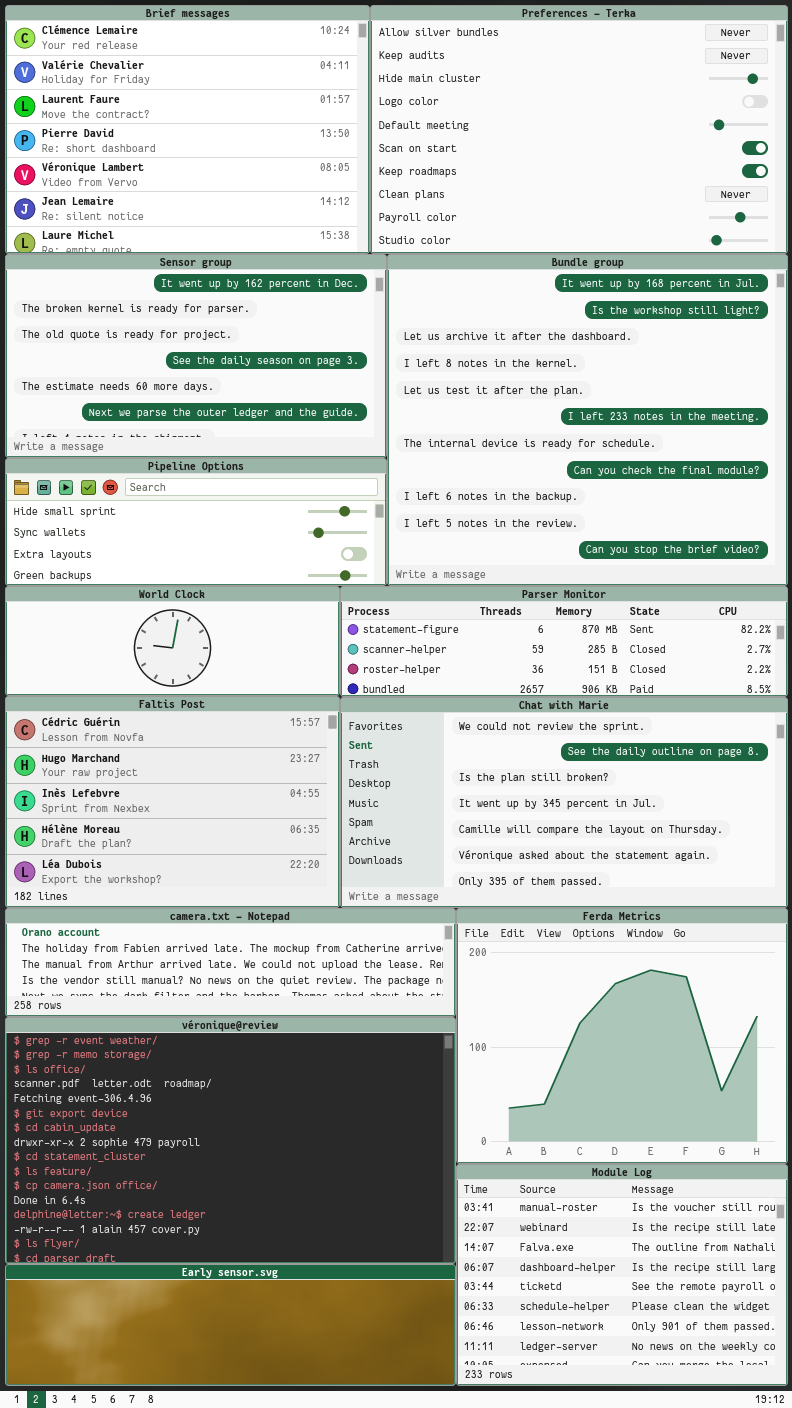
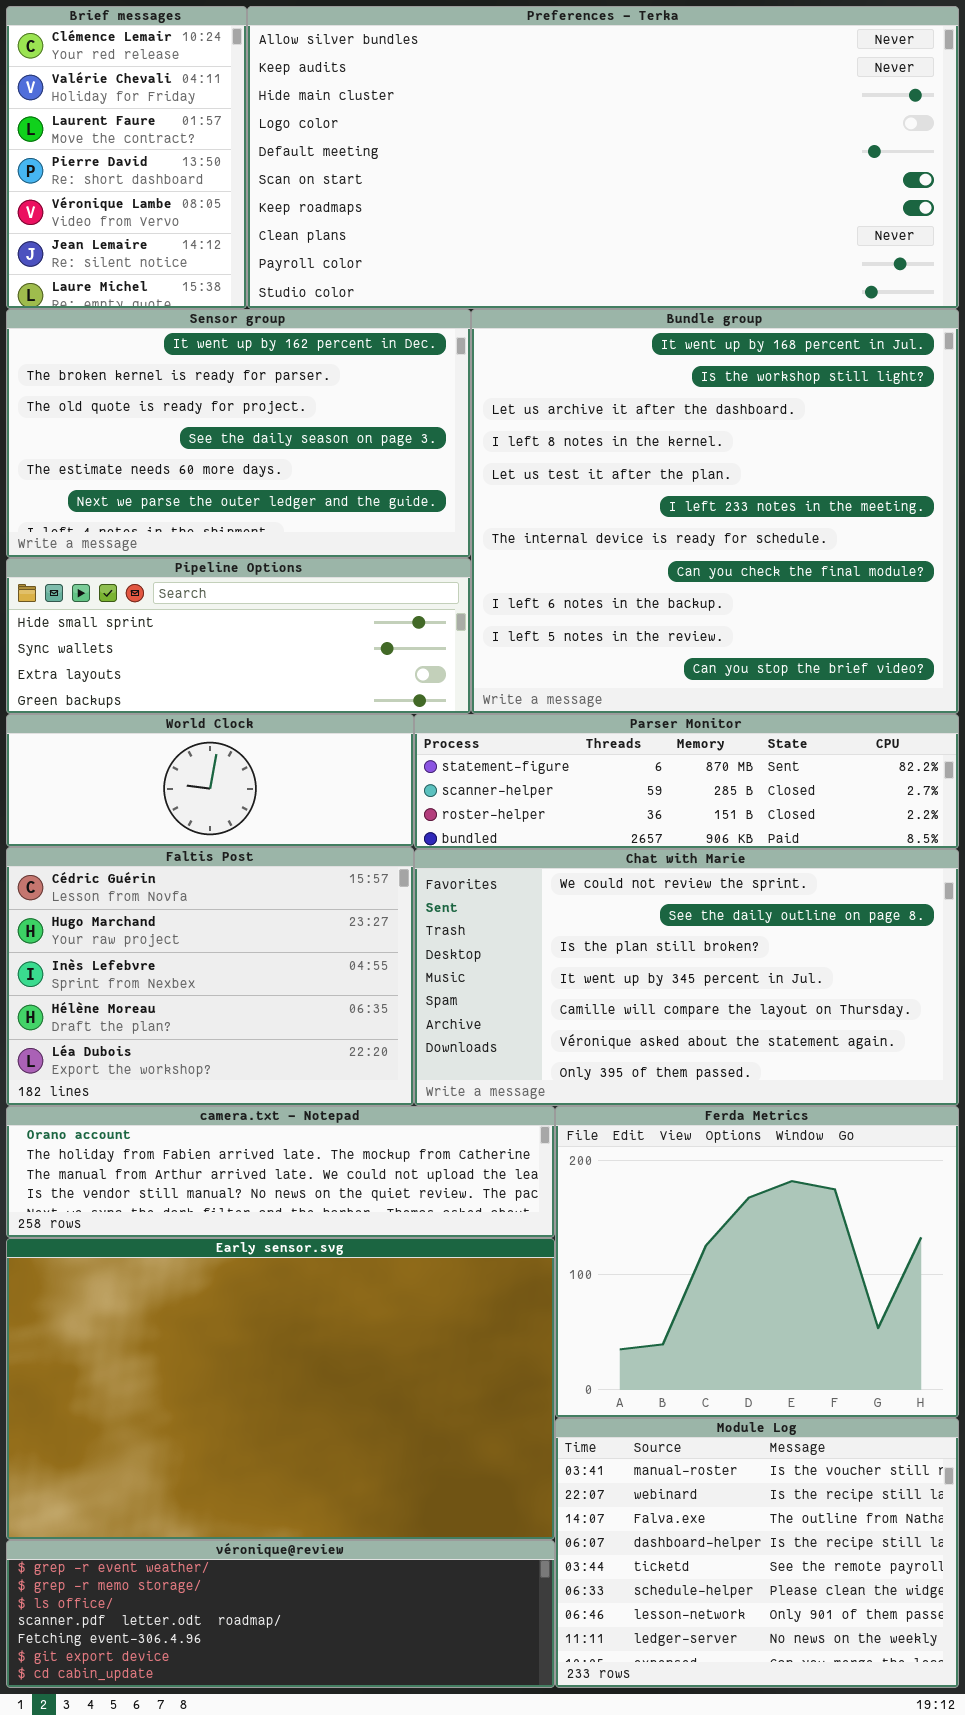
Brief messages: [5,5,370,254] -> [6,6,247,309], resized
Preferences - Terka: [370,5,788,254] -> [247,6,959,309], resized
véronique@review: [5,1017,456,1264] -> [6,1540,555,1688], moved, resized
Early sensor.svg: [5,1264,456,1386] -> [6,1238,555,1540], moved, resized

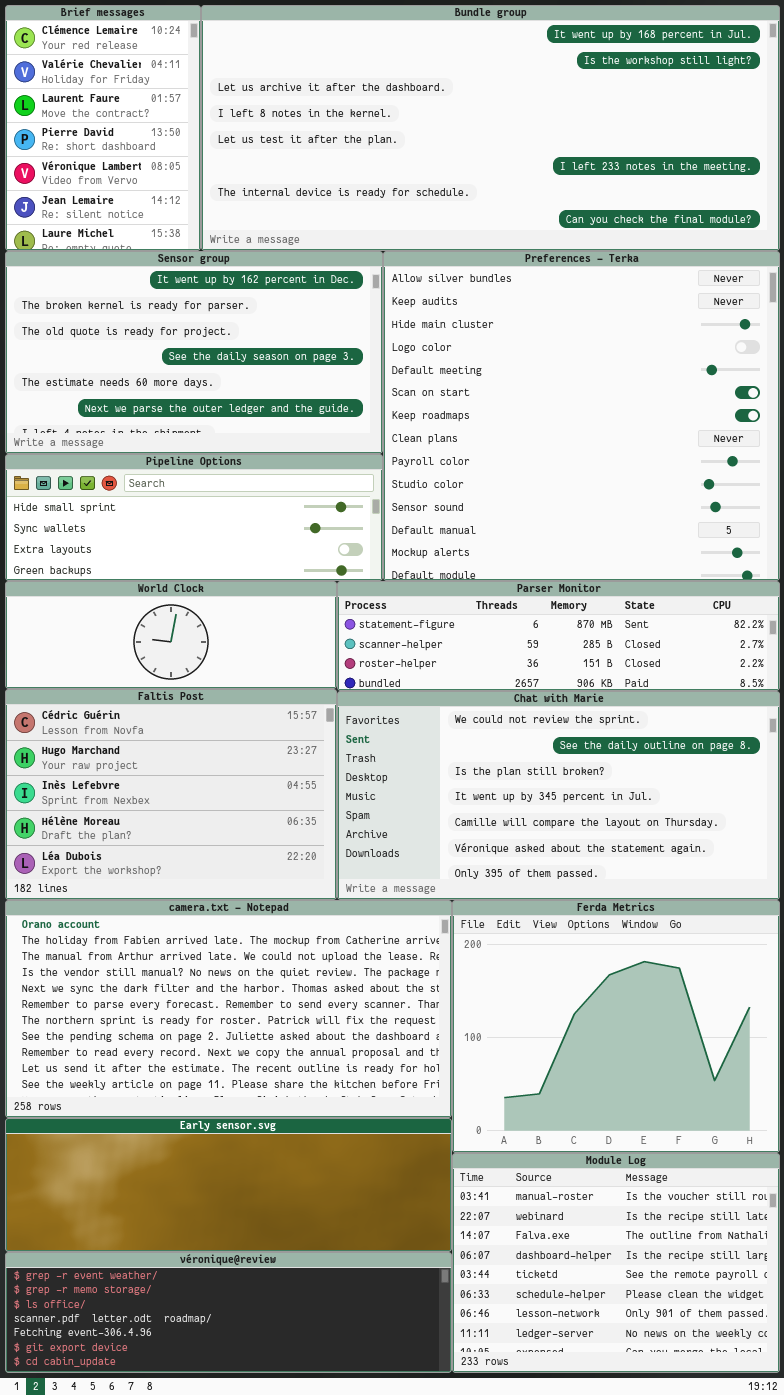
Preferences - Terka: [247,6,959,309] -> [383,251,780,581], moved, resized
Bundle group: [471,309,959,714] -> [201,5,780,251], moved, resized
camera.txt - Notepad: [6,1106,555,1238] -> [5,900,452,1118], resized
Early sensor.svg: [6,1238,555,1540] -> [5,1118,452,1252], resized

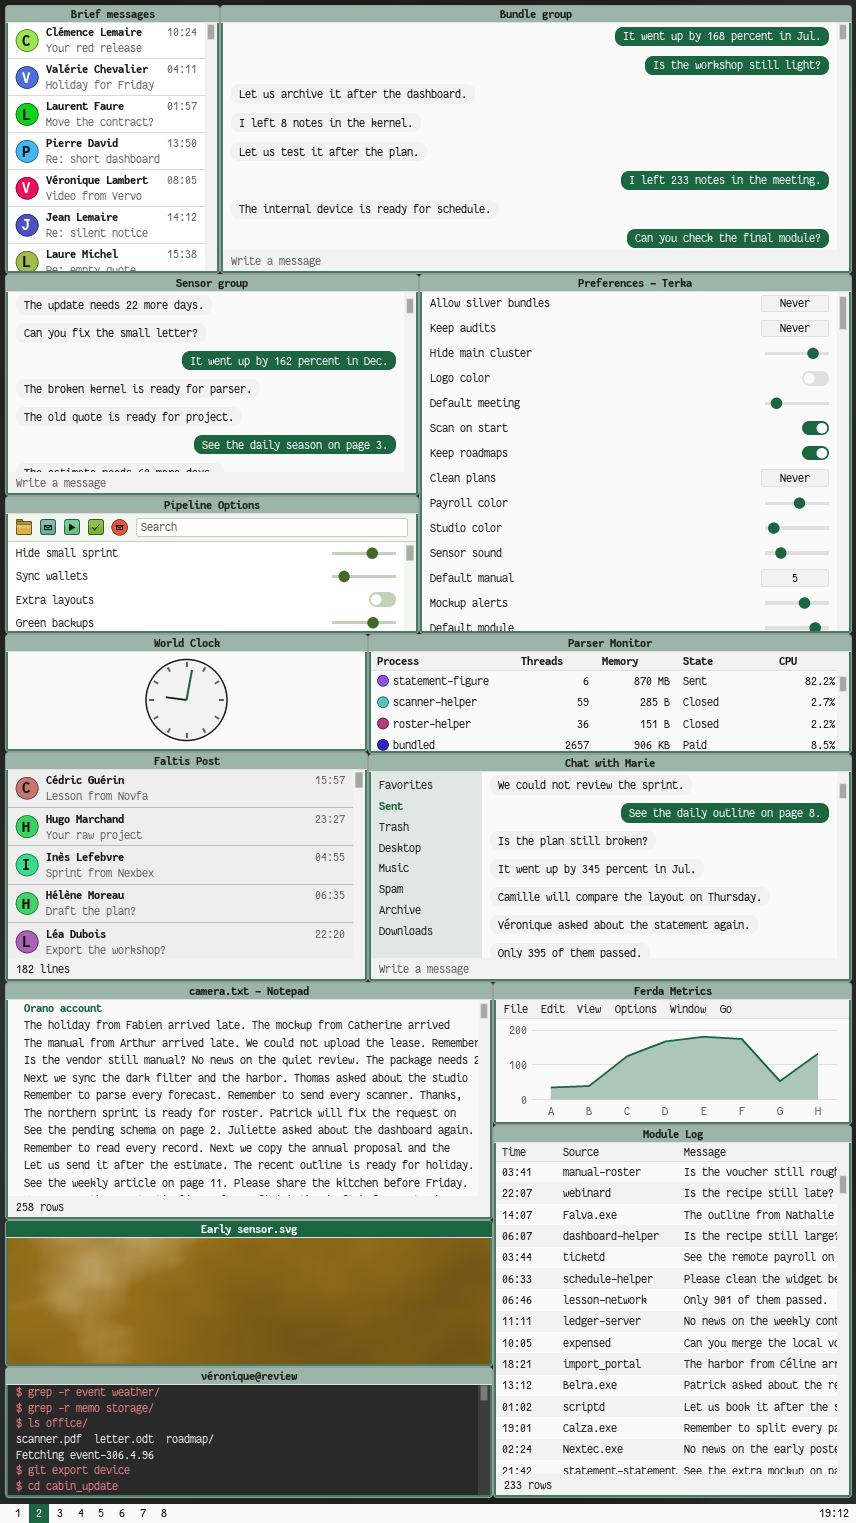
Sensor group: [5,251,383,454] -> [5,274,419,496], scrolled up 2 rows
Ferda Metrics: [452,900,780,1153] -> [493,982,852,1125], resized
Module Log: [452,1153,780,1373] -> [493,1125,852,1498], resized

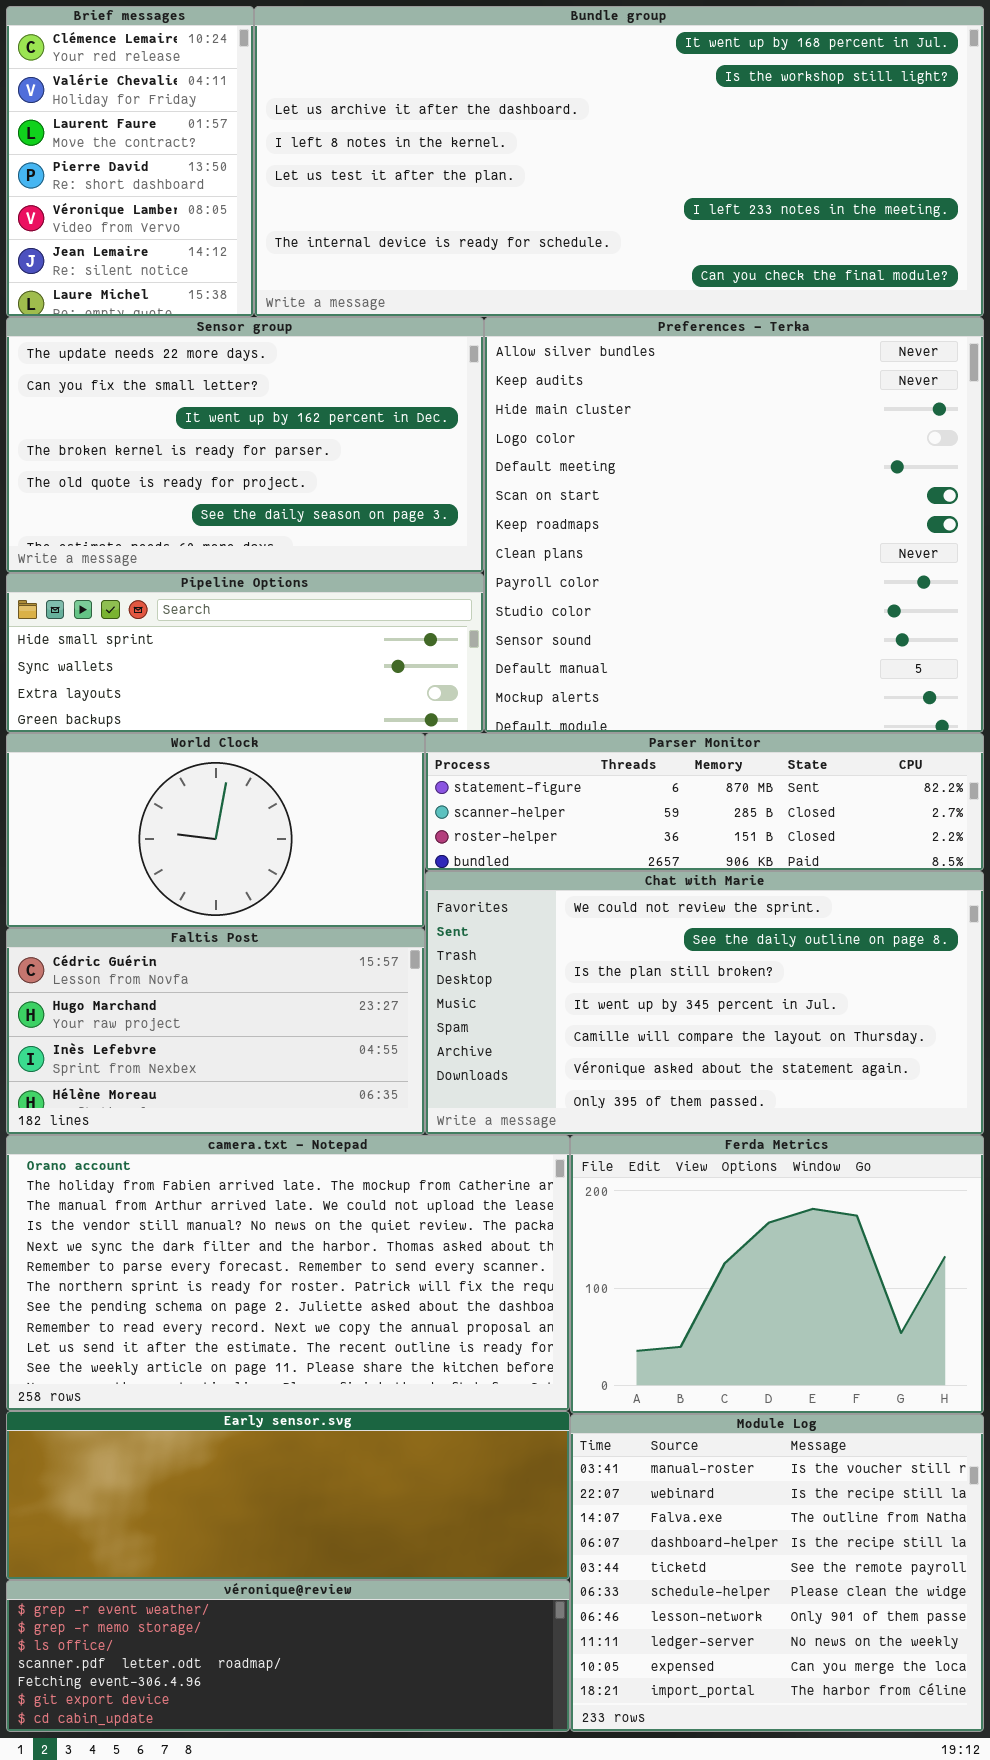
World Clock: [5,634,368,752] -> [6,733,425,928], resized
Faltis Post: [5,752,368,982] -> [6,928,425,1135], resized
Ferda Metrics: [493,982,852,1125] -> [570,1135,984,1414], resized
Module Log: [493,1125,852,1498] -> [570,1414,984,1732], resized

